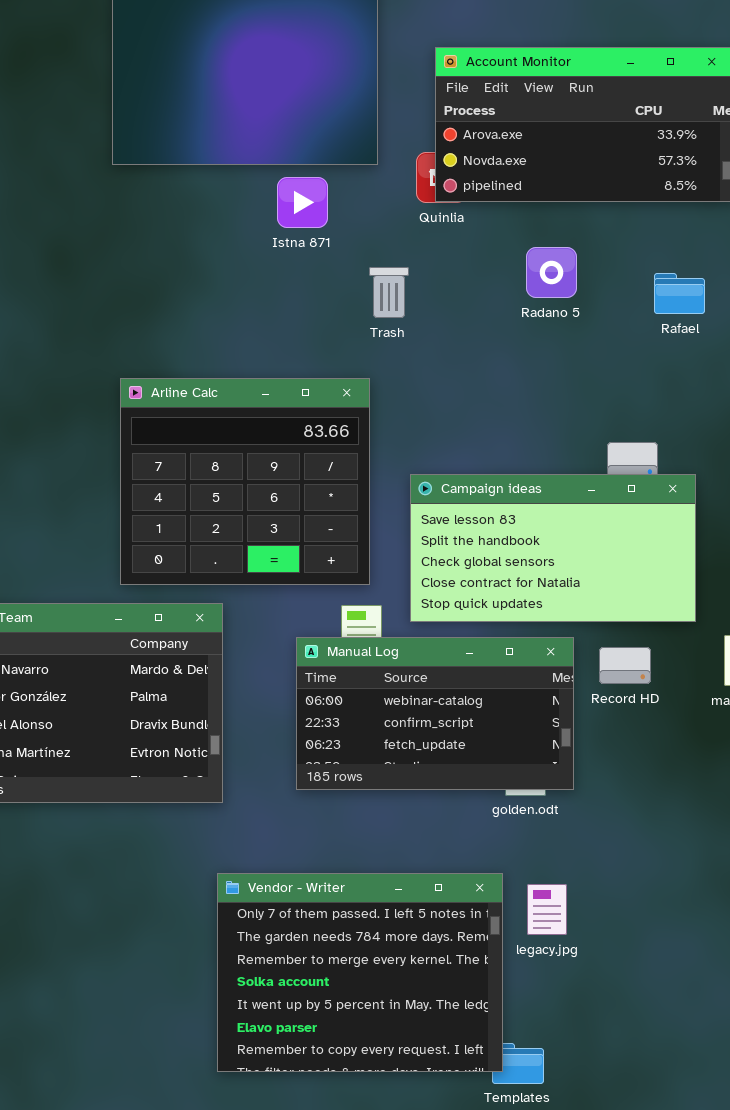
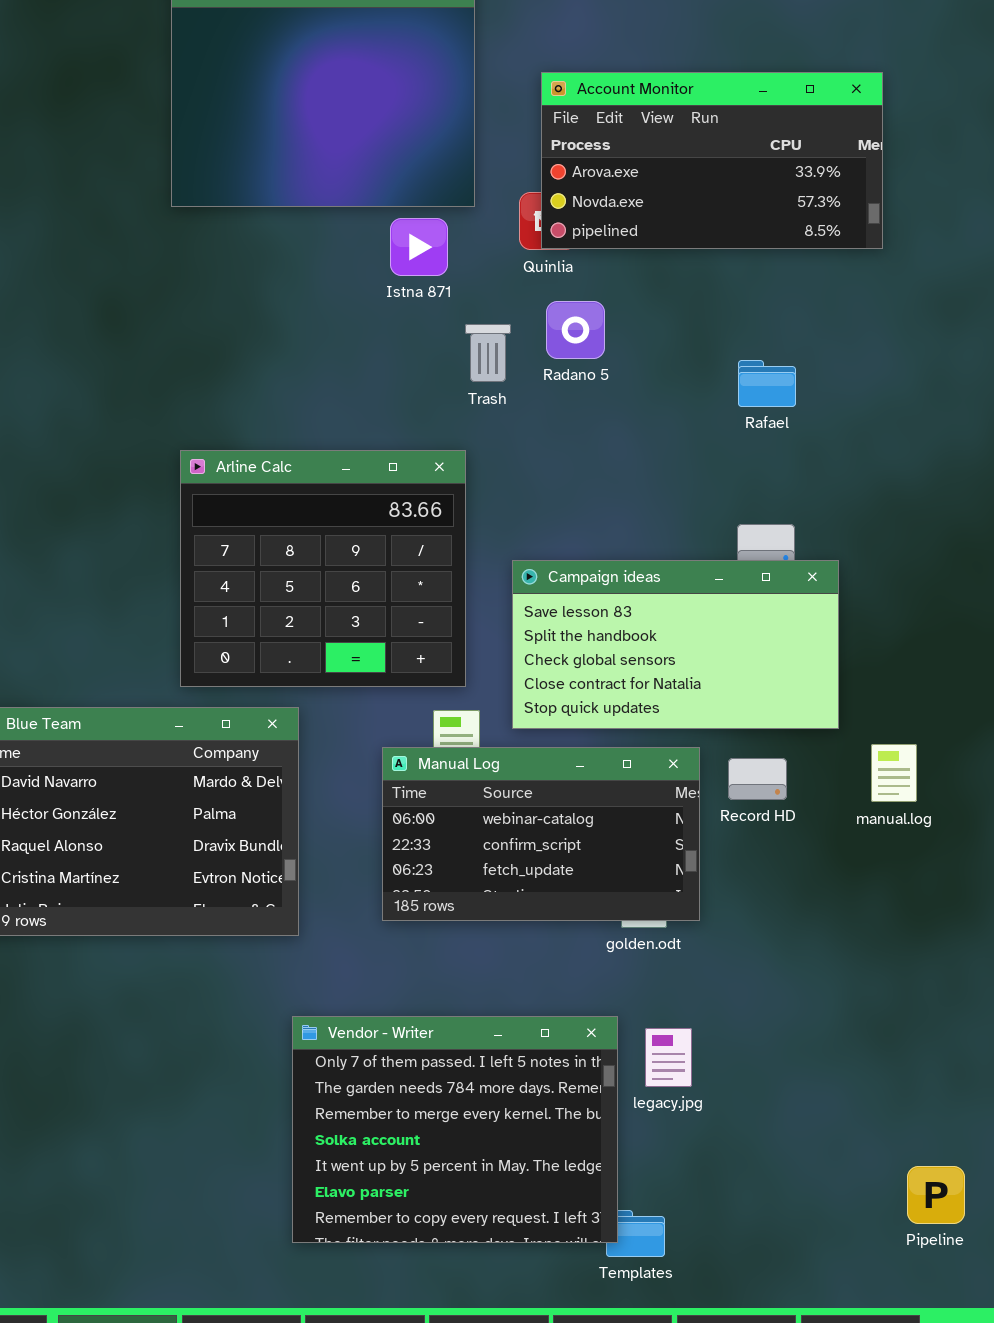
Istna 871: [277,177,328,228] -> [390,218,448,276], moved
Radano 5: [526,247,577,298] -> [546,301,605,359], moved
Rafael: [654,273,705,314] -> [738,360,796,407], moved

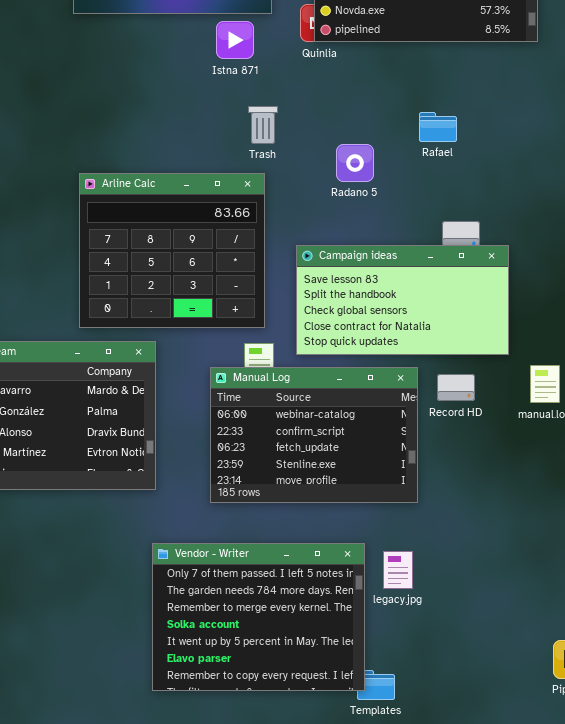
Radano 5: [546,301,605,359] -> [336,144,374,182], moved
Trash: [465,324,511,382] -> [248,106,278,144], moved
Rafael: [738,360,796,407] -> [419,112,457,142], moved
Manual Log: [382,747,700,921] -> [210,367,418,503], resized

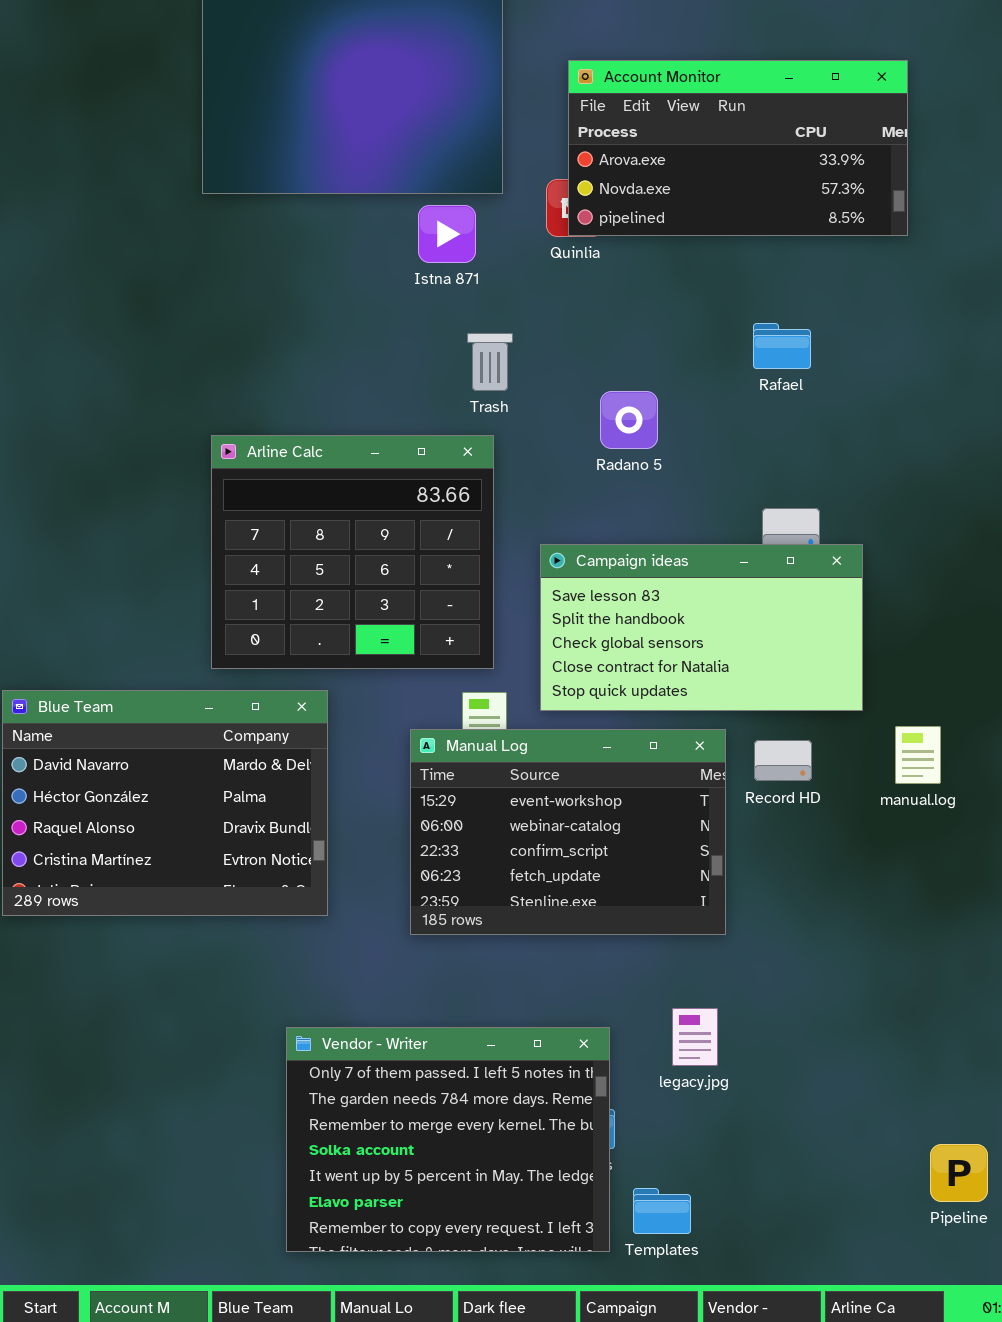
Rafael: [419,112,457,142] -> [753,323,811,369], moved
Manual Log: [210,367,418,503] -> [410,729,726,935], scrolled up 1 row
Vendor - Writer: [152,543,365,691] -> [286,1027,610,1252], moved

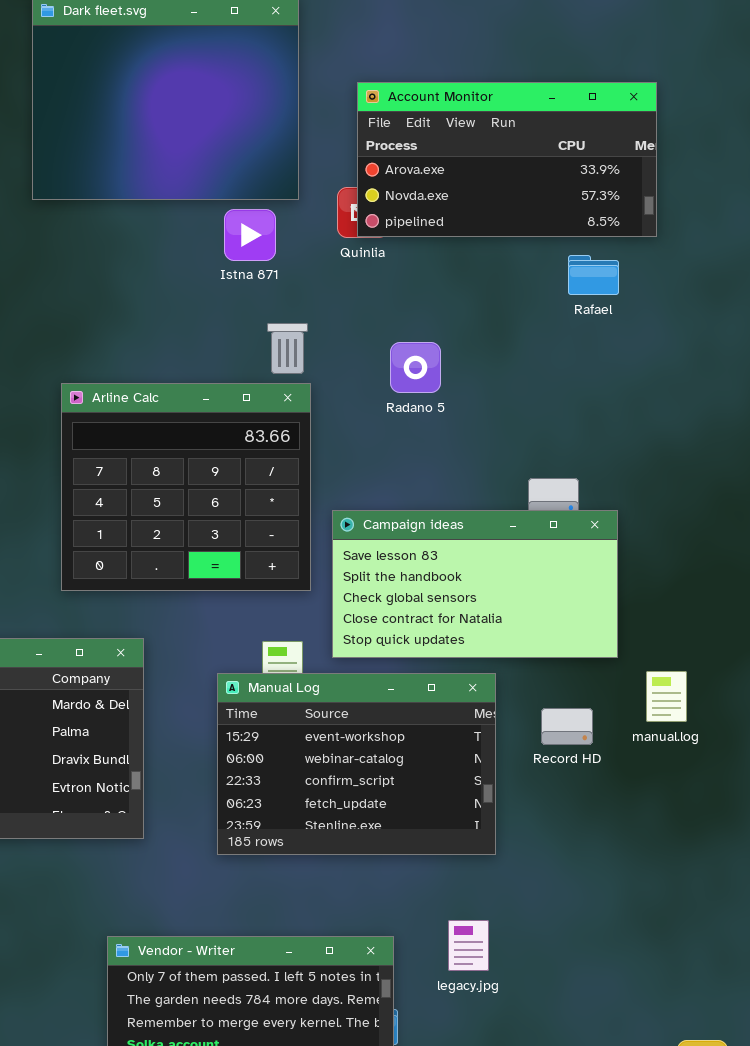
Rafael: [753,323,811,369] -> [568,255,619,295], moved
Radano 5: [600,391,658,449] -> [390,342,441,393], moved
Arline Calc: [211,435,494,669] -> [61,383,311,591], moved
Record HD: [754,740,812,781] -> [541,708,593,745], moved

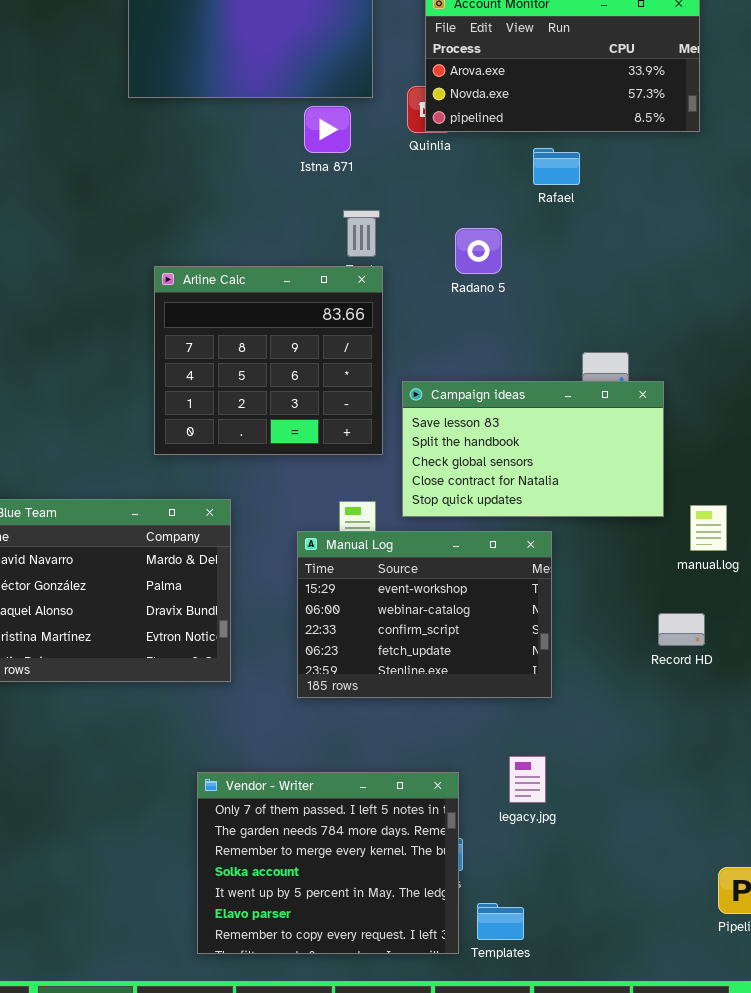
Rafael: [568,255,619,295] -> [533,148,580,185], moved
manual.log: [646,671,687,722] -> [690,505,727,551], moved
Record HD: [541,708,593,745] -> [658,613,705,646], moved

